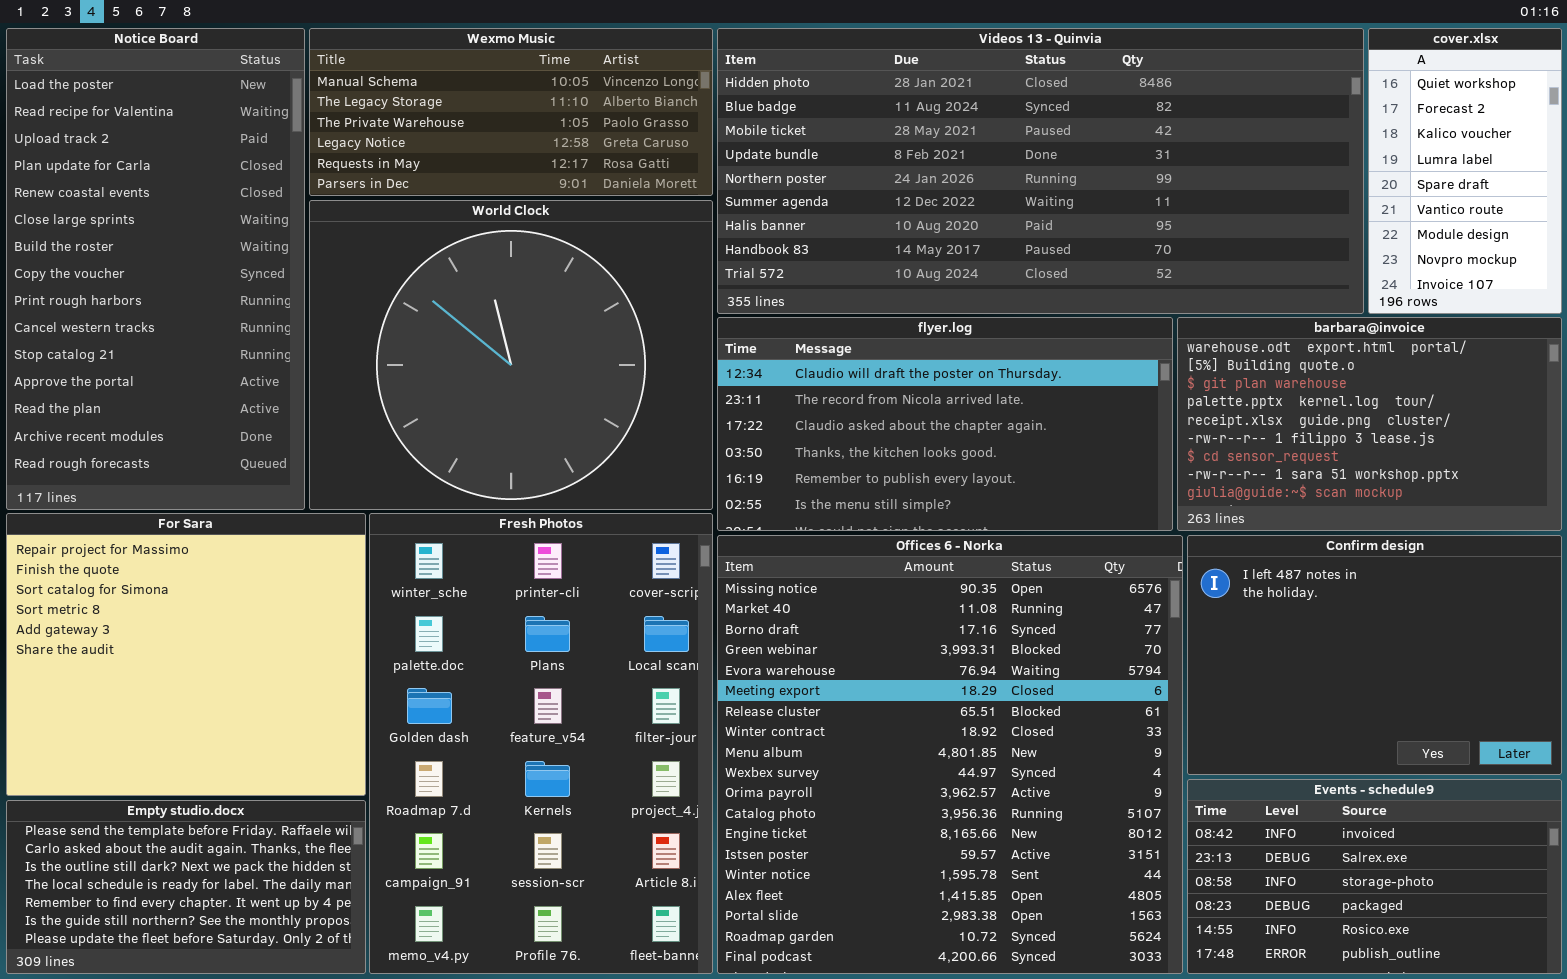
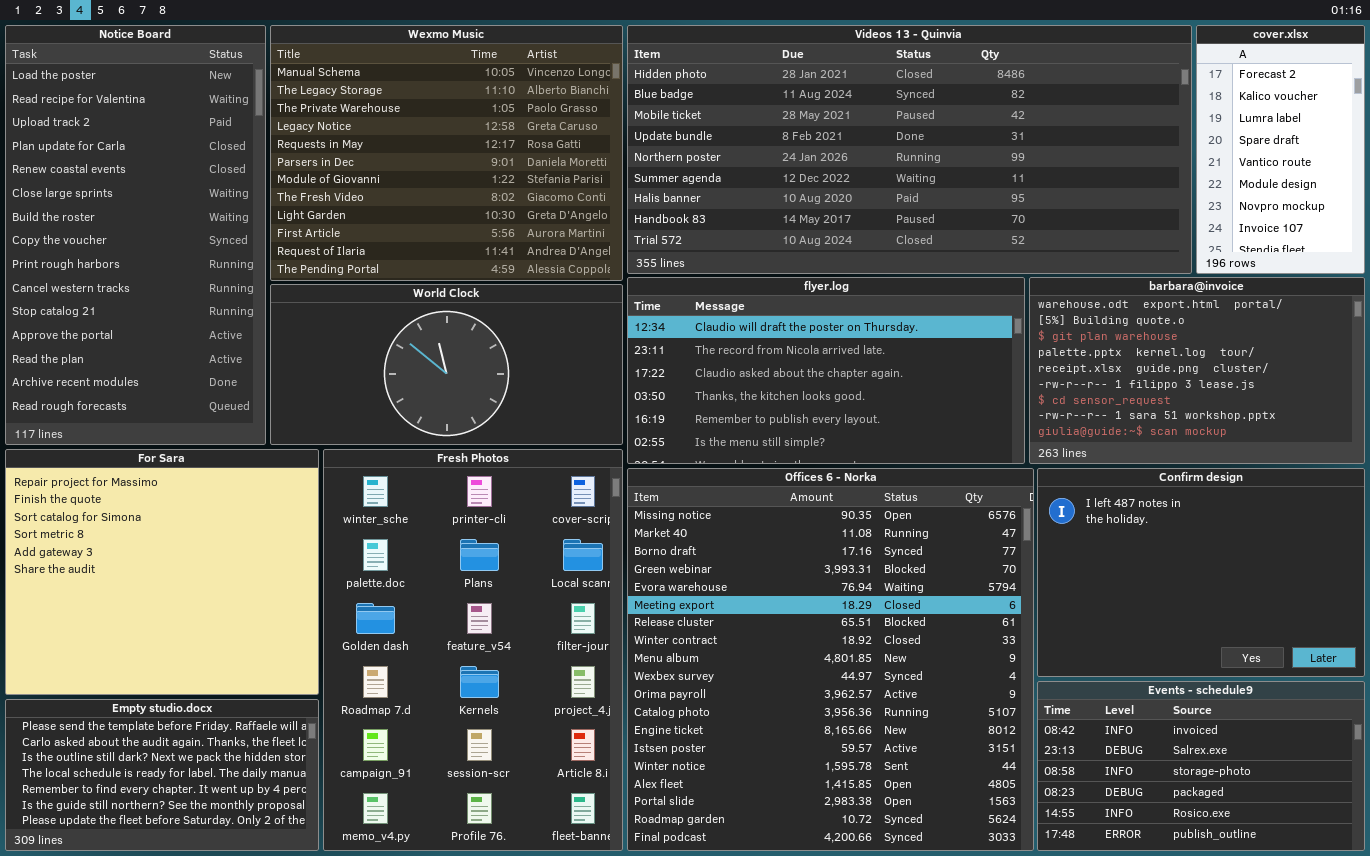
Wexmo Music: [309,28,713,196] -> [270,25,623,281], resized
cover.xlsx: [1368,28,1562,314] -> [1196,25,1365,274], scrolled down 1 row
World Clock: [309,200,713,510] -> [270,284,623,445], resized

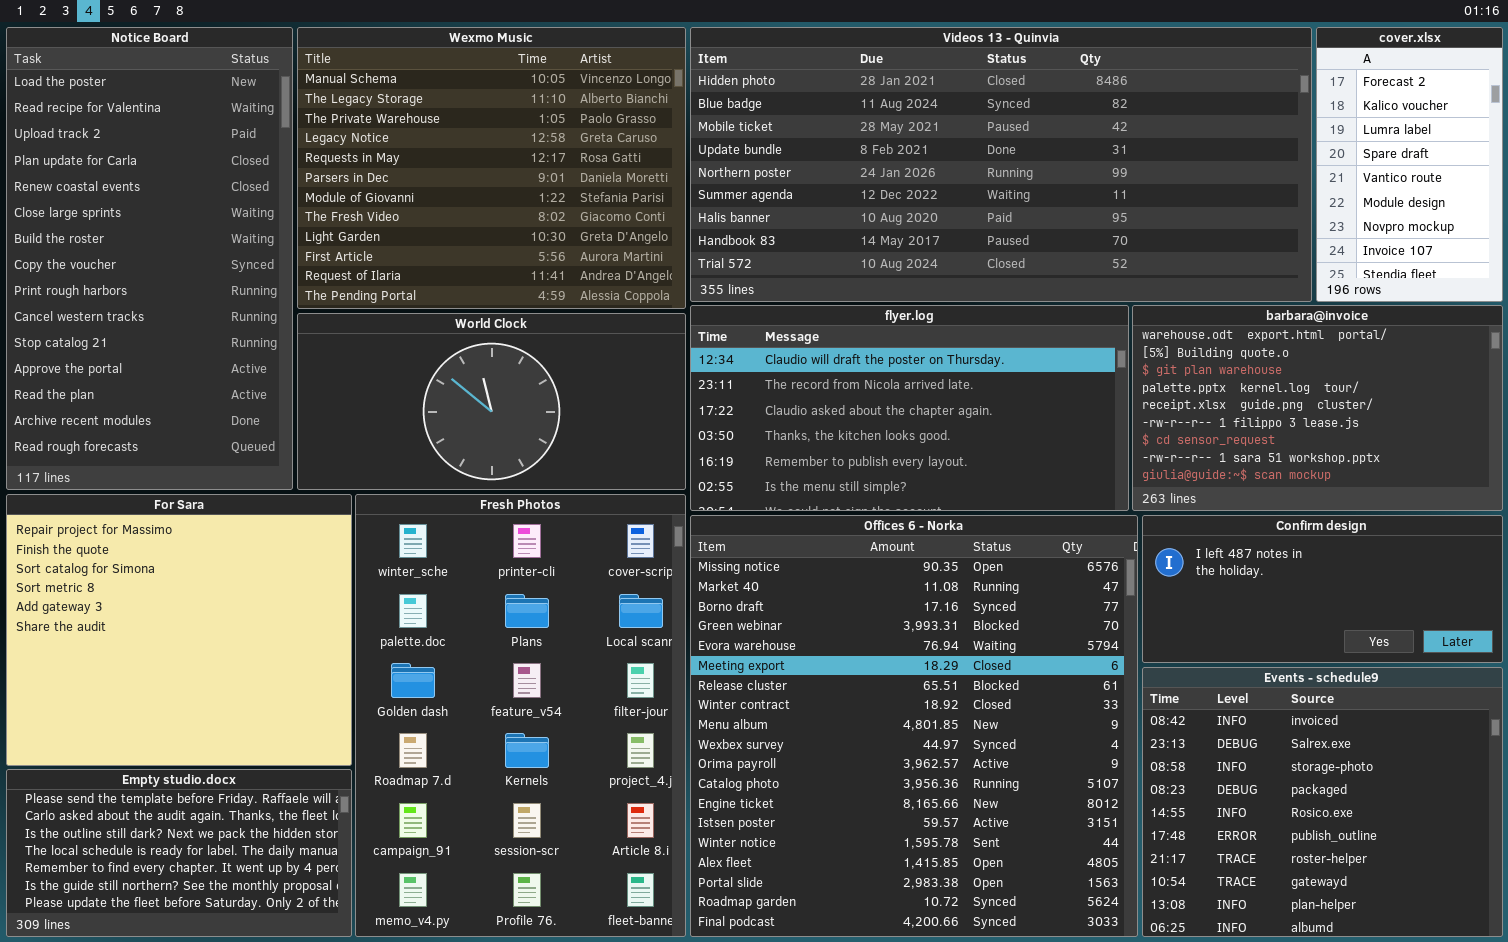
Confirm design: [1037,468,1365,677] -> [1142,515,1503,663], resized
Events - schedule9: [1037,681,1365,851] -> [1142,667,1503,937], resized

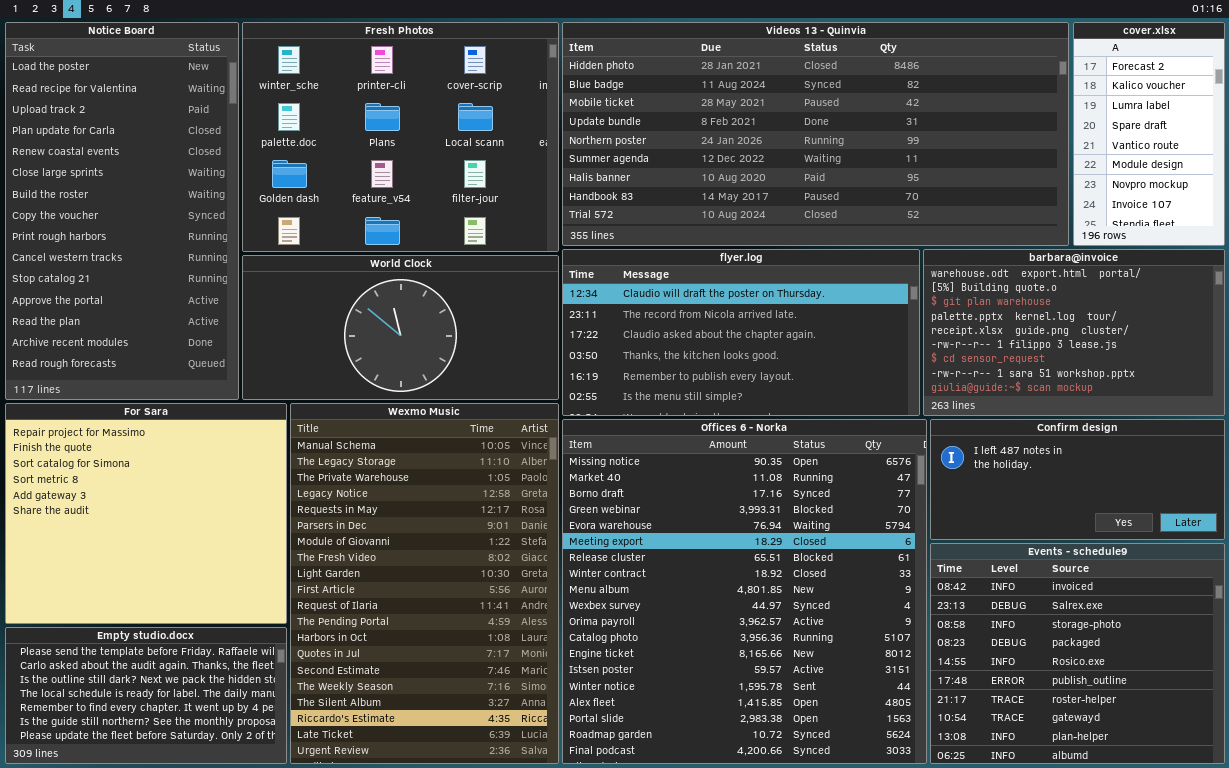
Wexmo Music: [297,27,686,309] -> [290,403,559,764], moved, resized
Fresh Photos: [355,494,686,937] -> [242,22,559,252], moved, resized

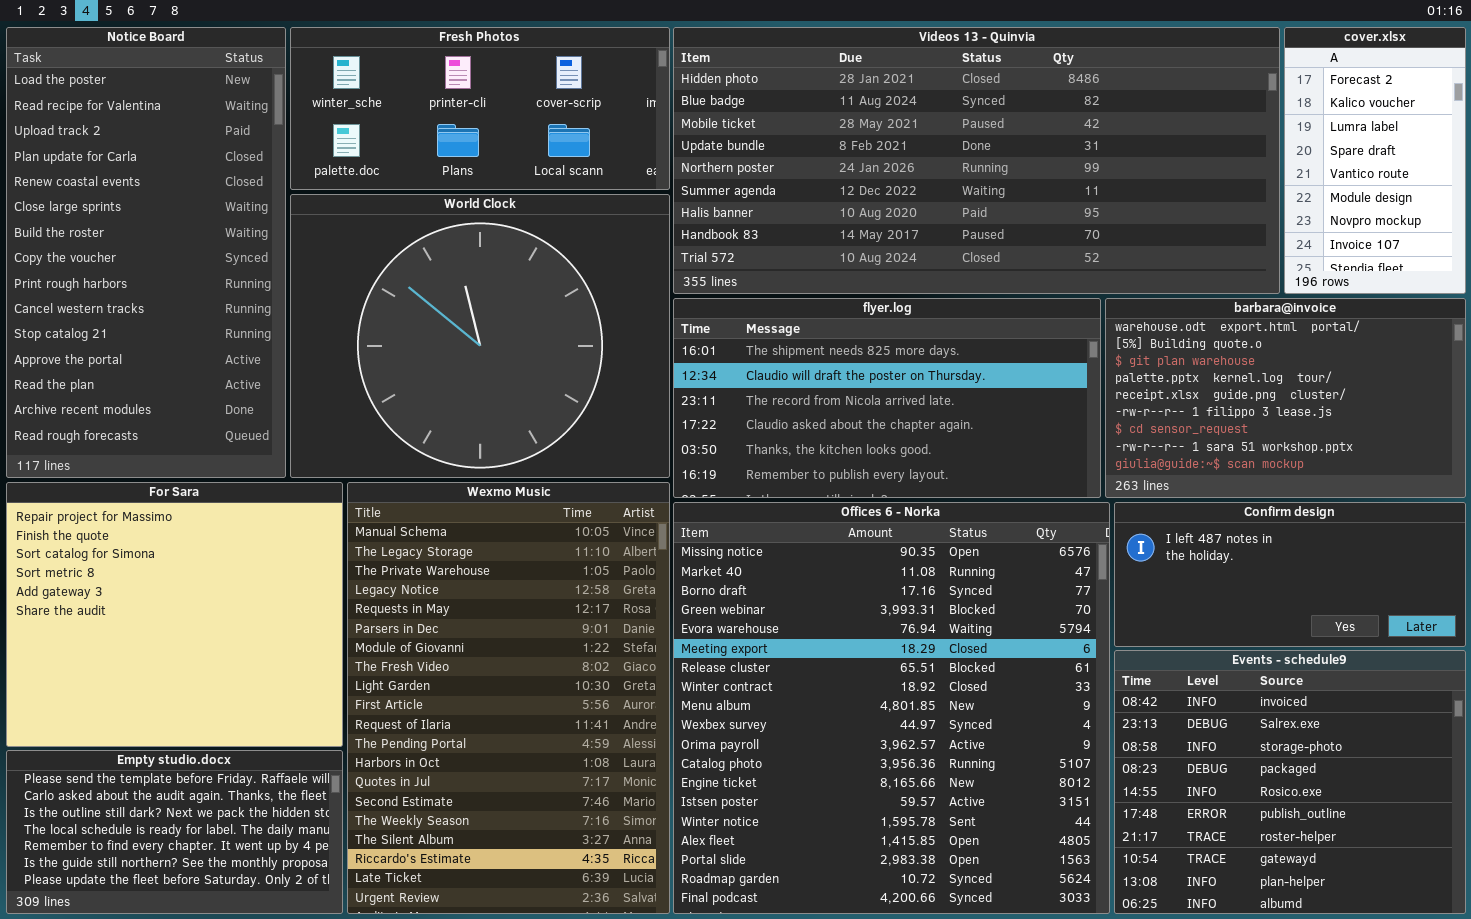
Fresh Photos: [242,22,559,252] -> [290,27,670,190], resized
flyer.log: [562,249,920,416] -> [673,298,1101,498], scrolled up 1 row
World Clock: [242,255,559,400] -> [290,194,670,478], resized

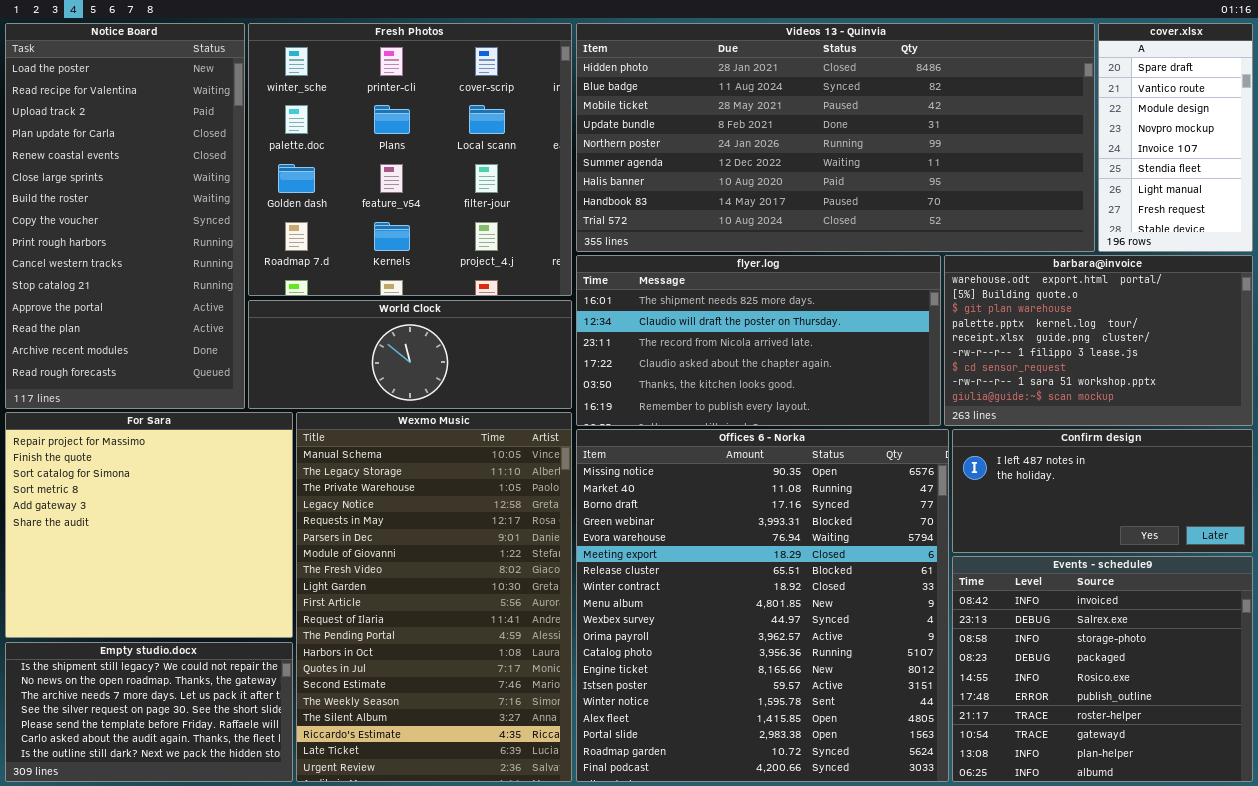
Fresh Photos: [290,27,670,190] -> [248,23,572,296], resized
cover.xlsx: [1284,27,1466,294] -> [1098,23,1253,252], scrolled down 3 rows
World Clock: [290,194,670,478] -> [248,300,572,409], resized
Empty studio.docx: [6,750,343,914] -> [5,642,293,782], scrolled up 4 rows

